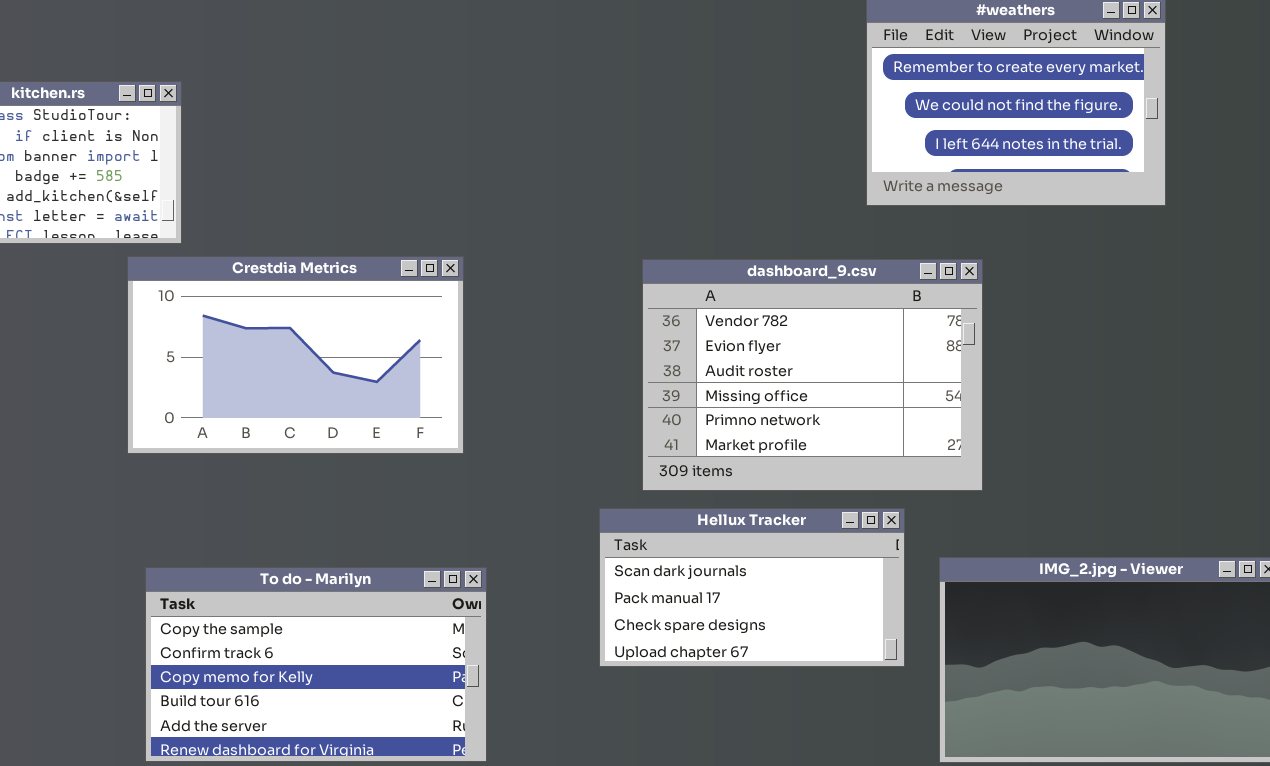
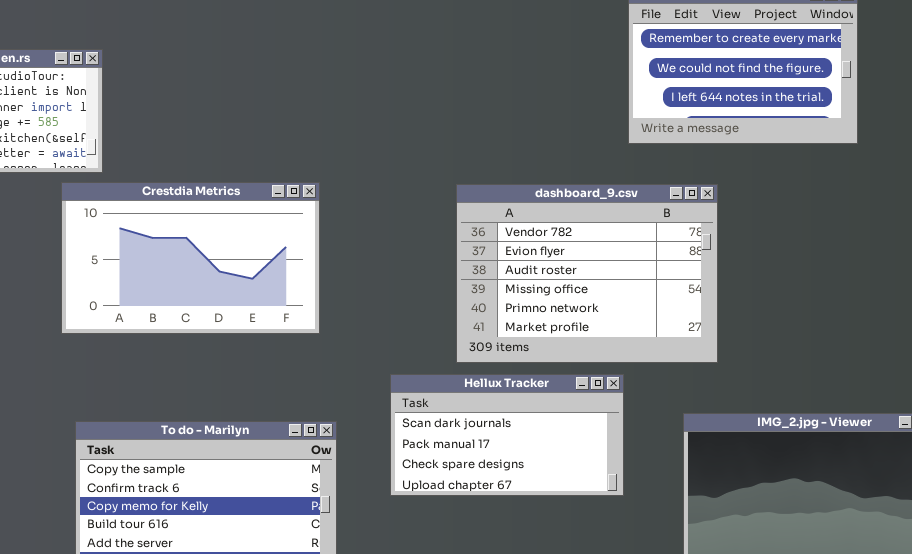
Hellux Tracker: [599,508,905,667] -> [390,374,624,496], moved

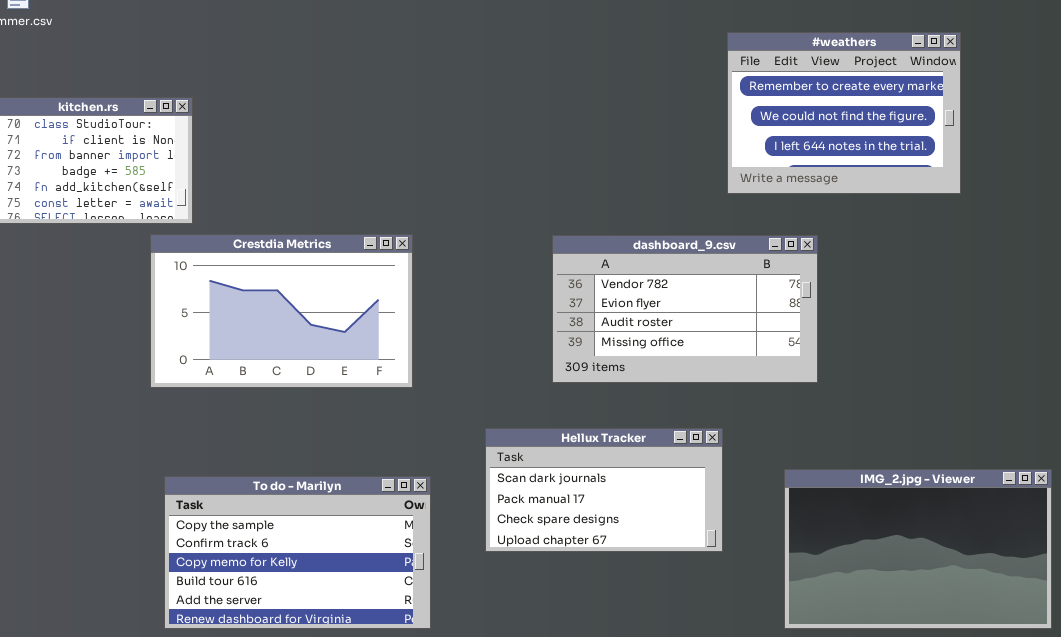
dashboard_9.csv: [456,184,718,363] -> [552,235,818,383], resized

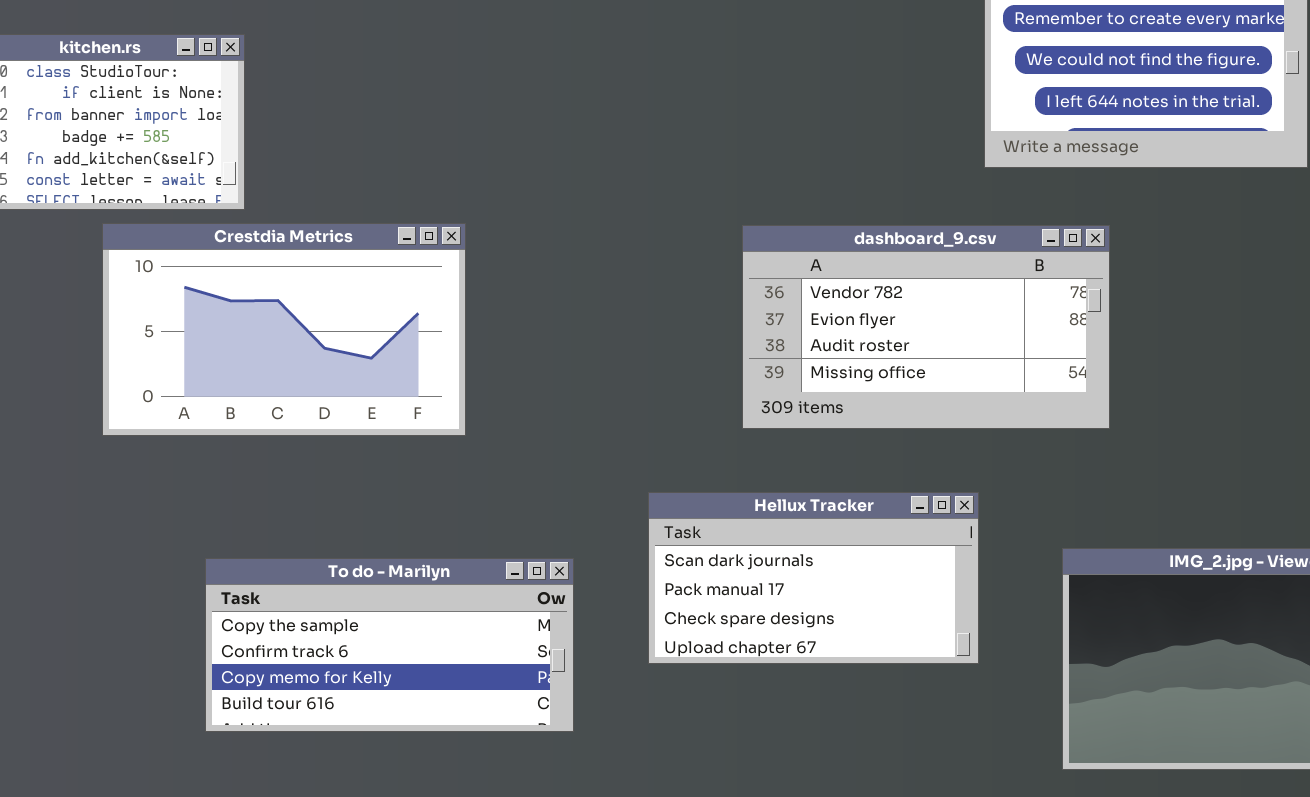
Crestdia Metrics: [150,234,413,388] -> [102,223,466,436], moved
To do - Marilyn: [164,476,431,629] -> [205,558,574,732], resized

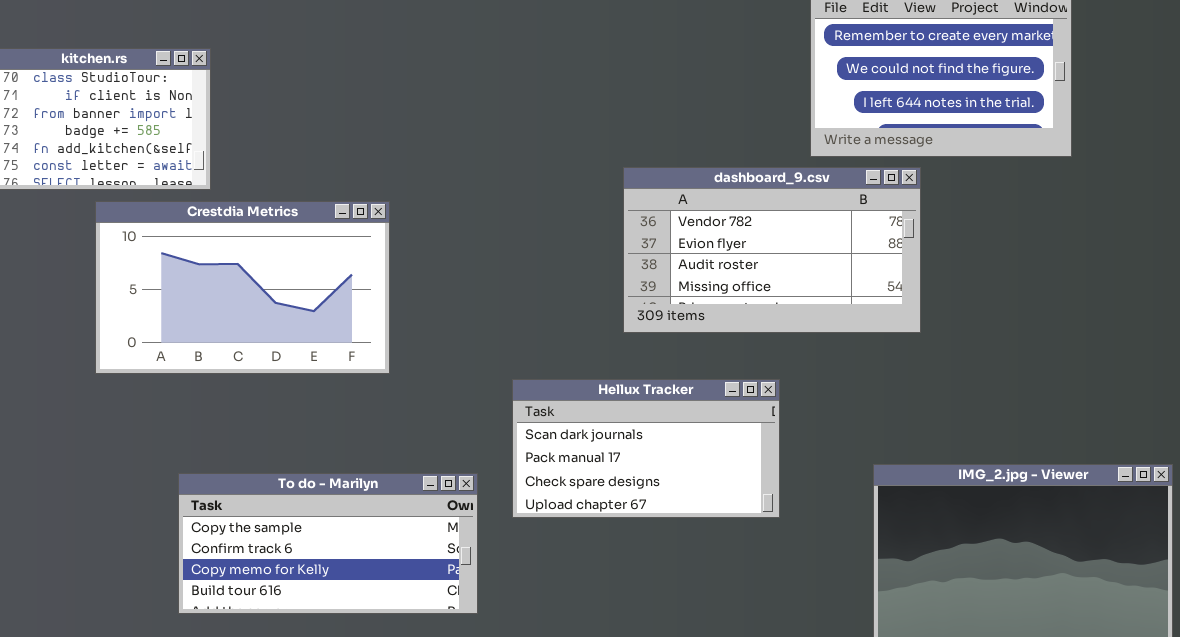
dashboard_9.csv: [742,225,1110,429] -> [623,167,921,333], moved
Hellux Tracker: [648,492,979,664] -> [512,379,780,518], moved

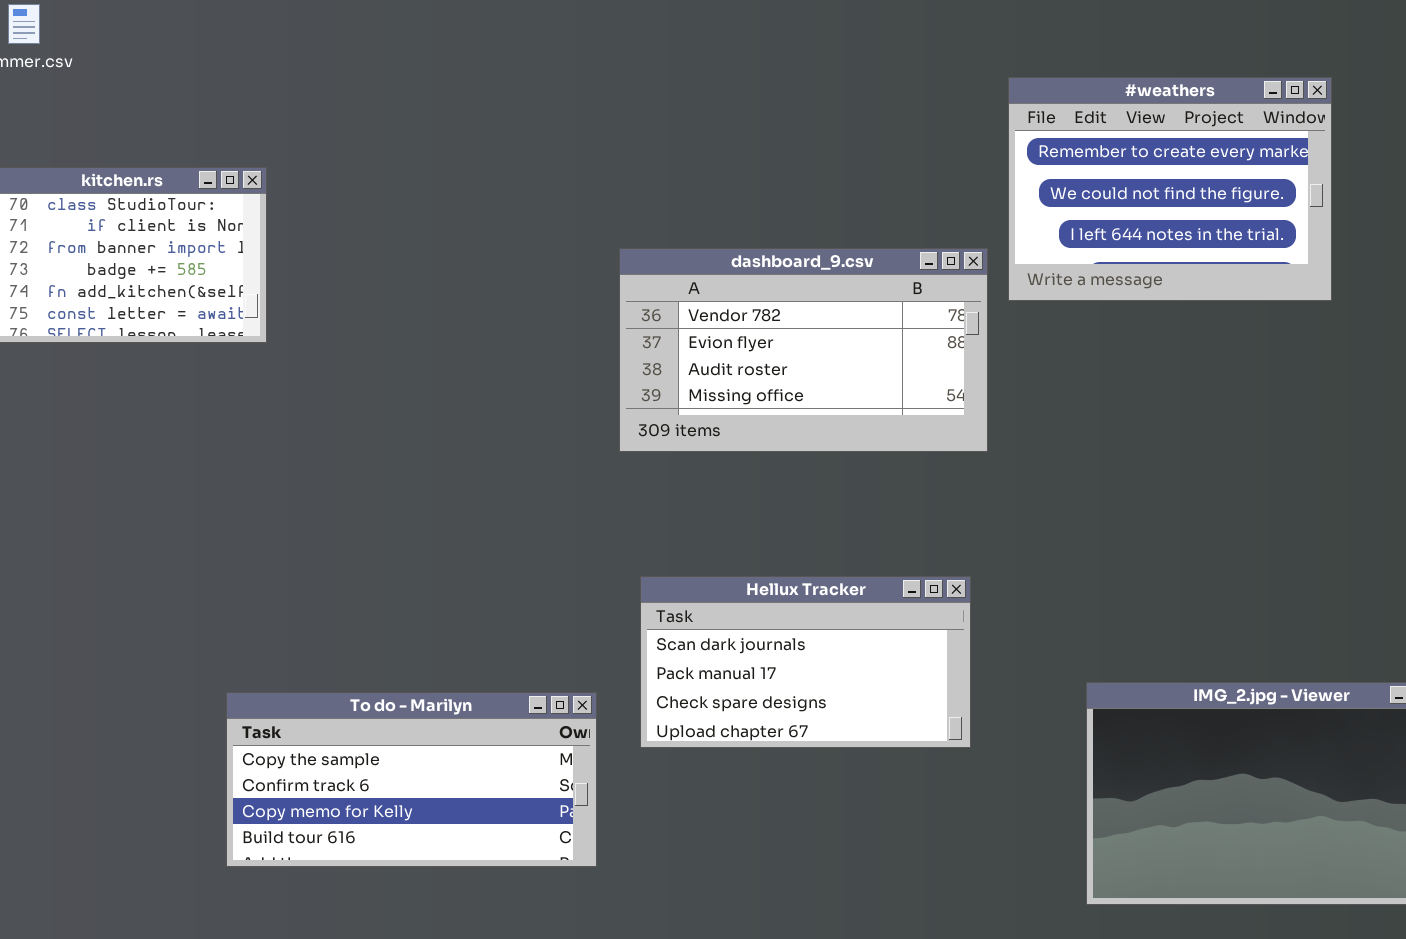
dashboard_9.csv: [623,167,921,333] -> [619,248,988,452], moved
Crestdia Metrics: [95,201,390,374] -> none, closed

